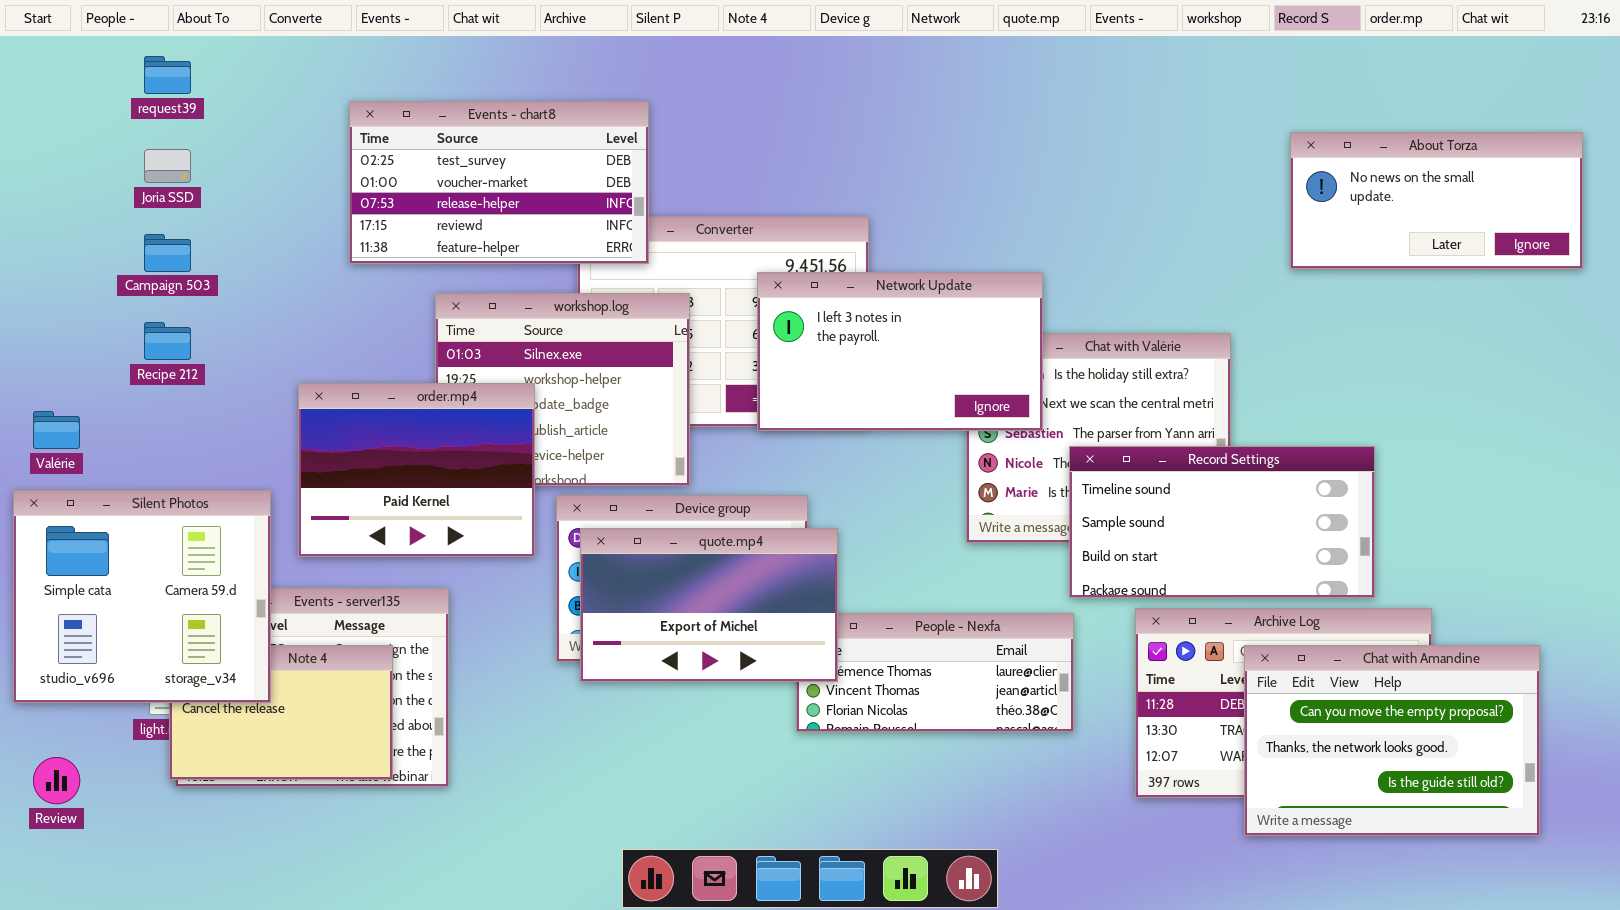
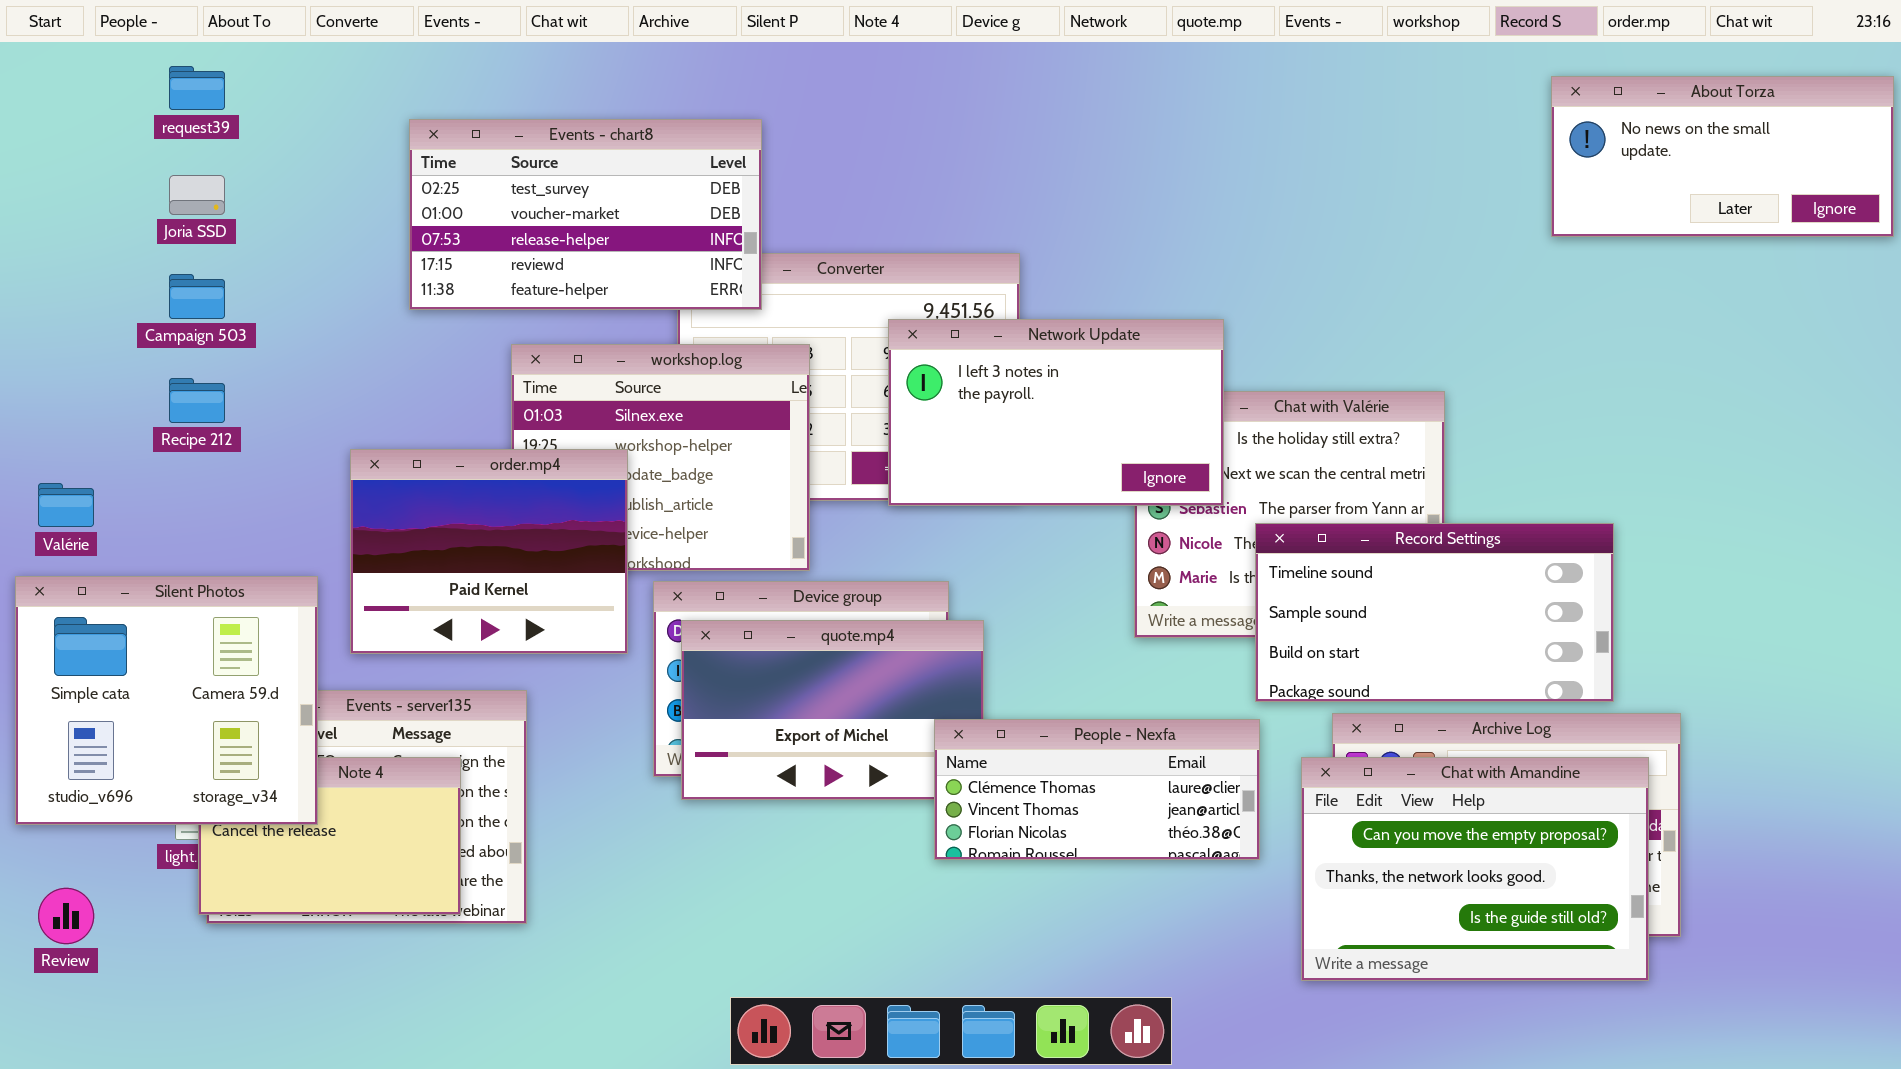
About Torza: [1290,132,1583,269] -> [1551,76,1894,237], moved
People - Nexfa: [796,613,1074,732] -> [934,719,1260,860], raised
Chat with Amandine: [1244,645,1540,836] -> [1301,757,1649,981], moved

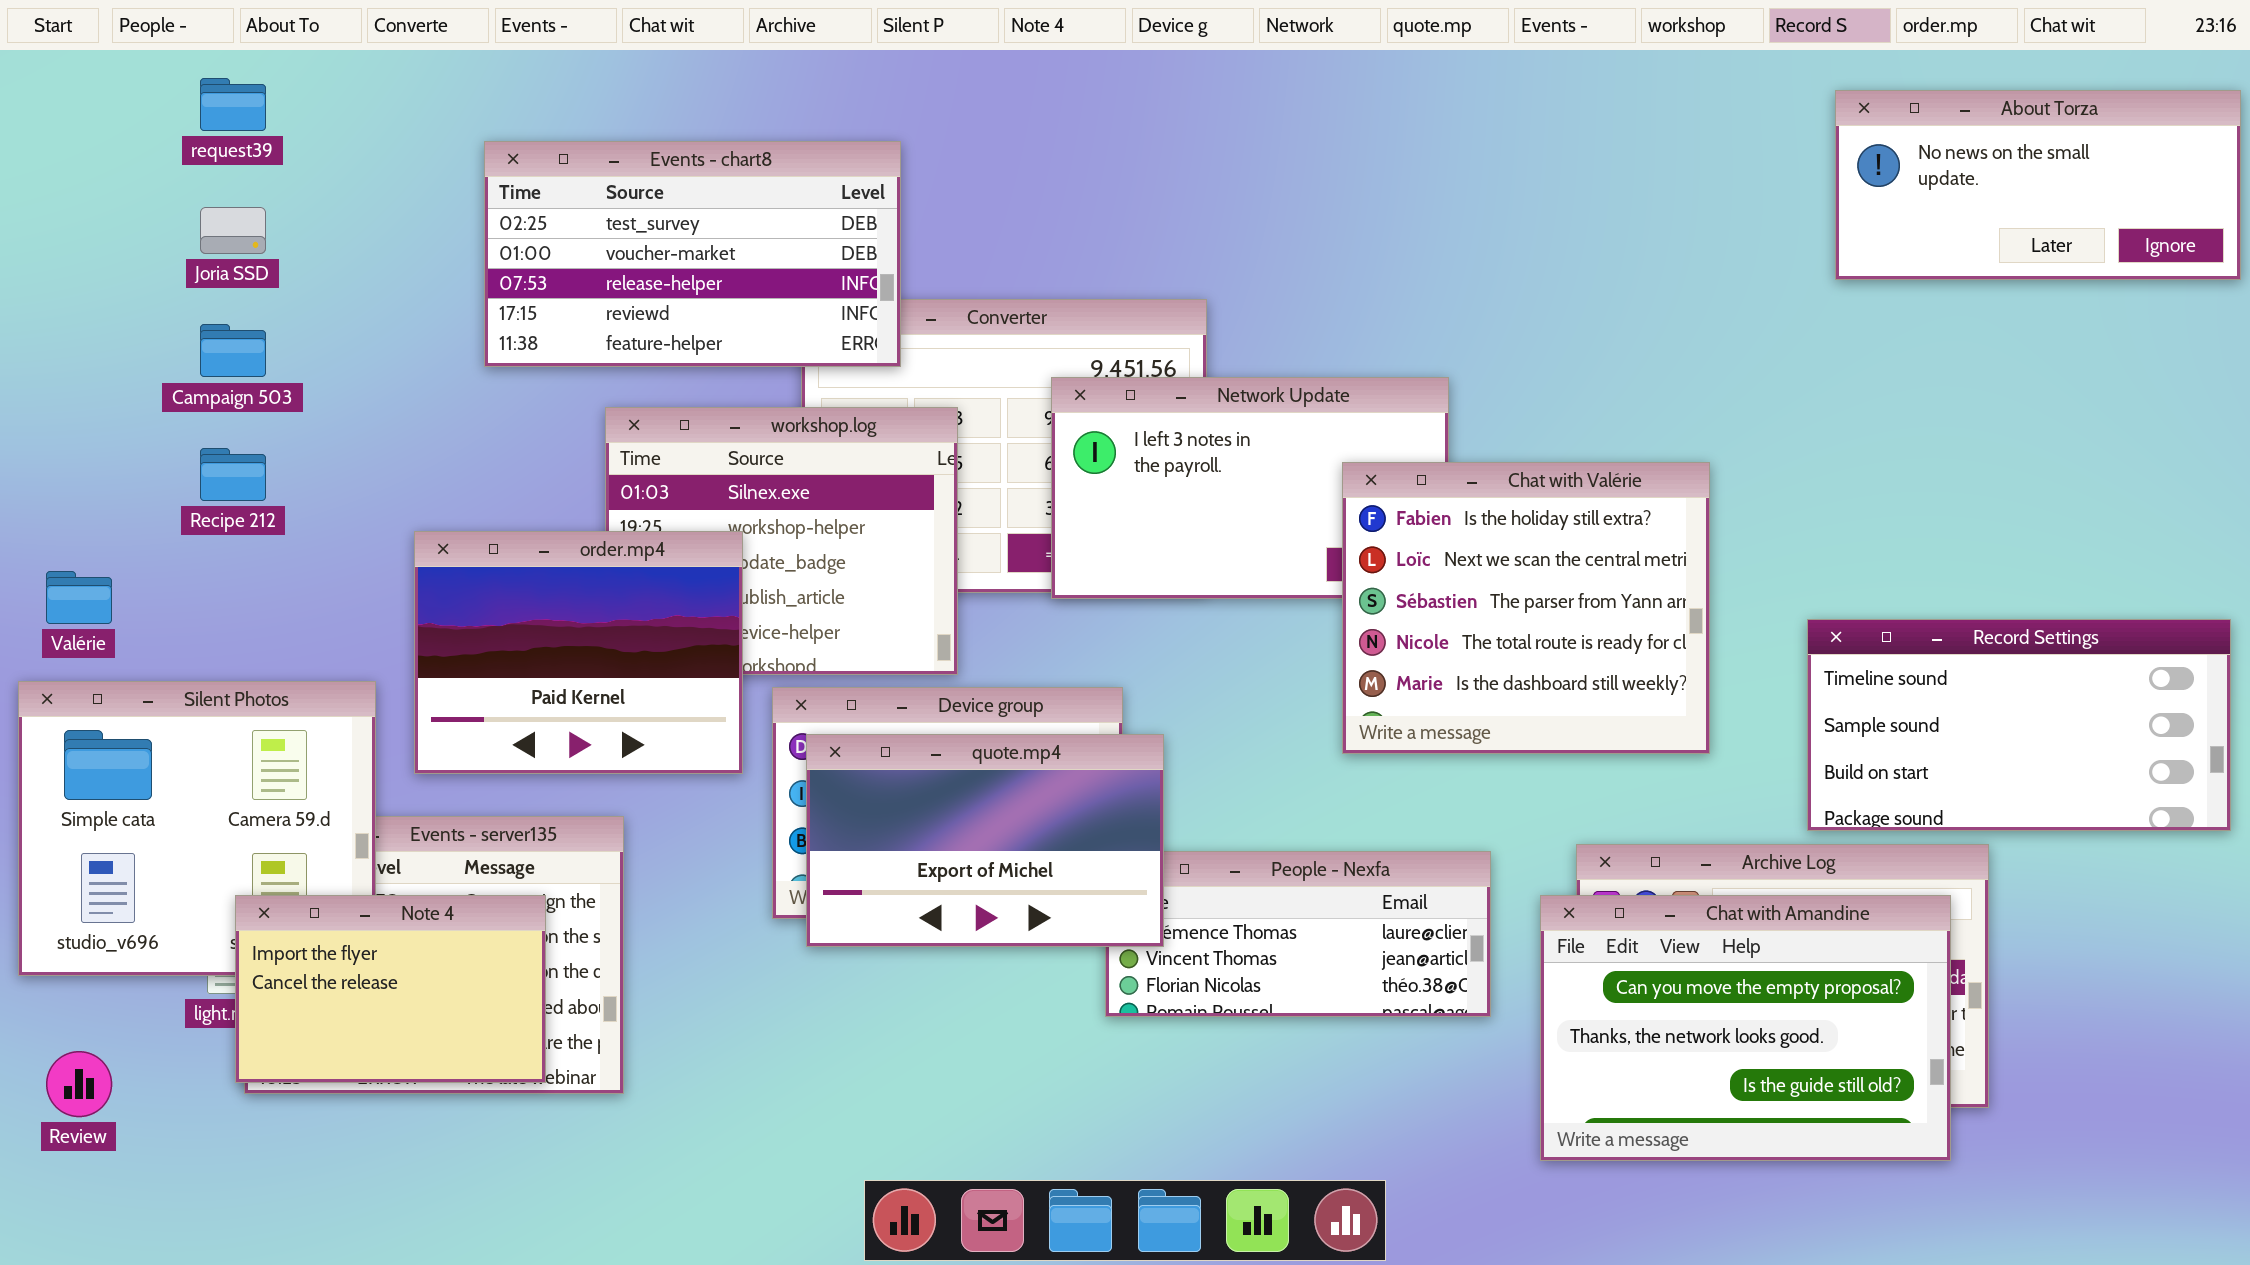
Chat with Valérie: [1134,391,1445,638] -> [1342,462,1710,754], raised
Record Settings: [1255,523,1614,702] -> [1807,619,2231,831], moved
quote.mp4: [681,620,984,800] -> [806,734,1164,947], raised
Note 4: [198,757,461,915] -> [235,895,546,1083], raised

